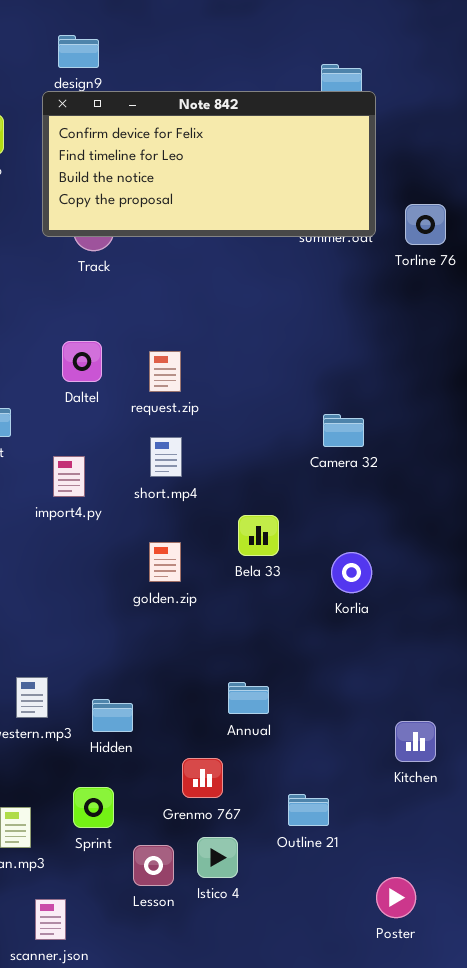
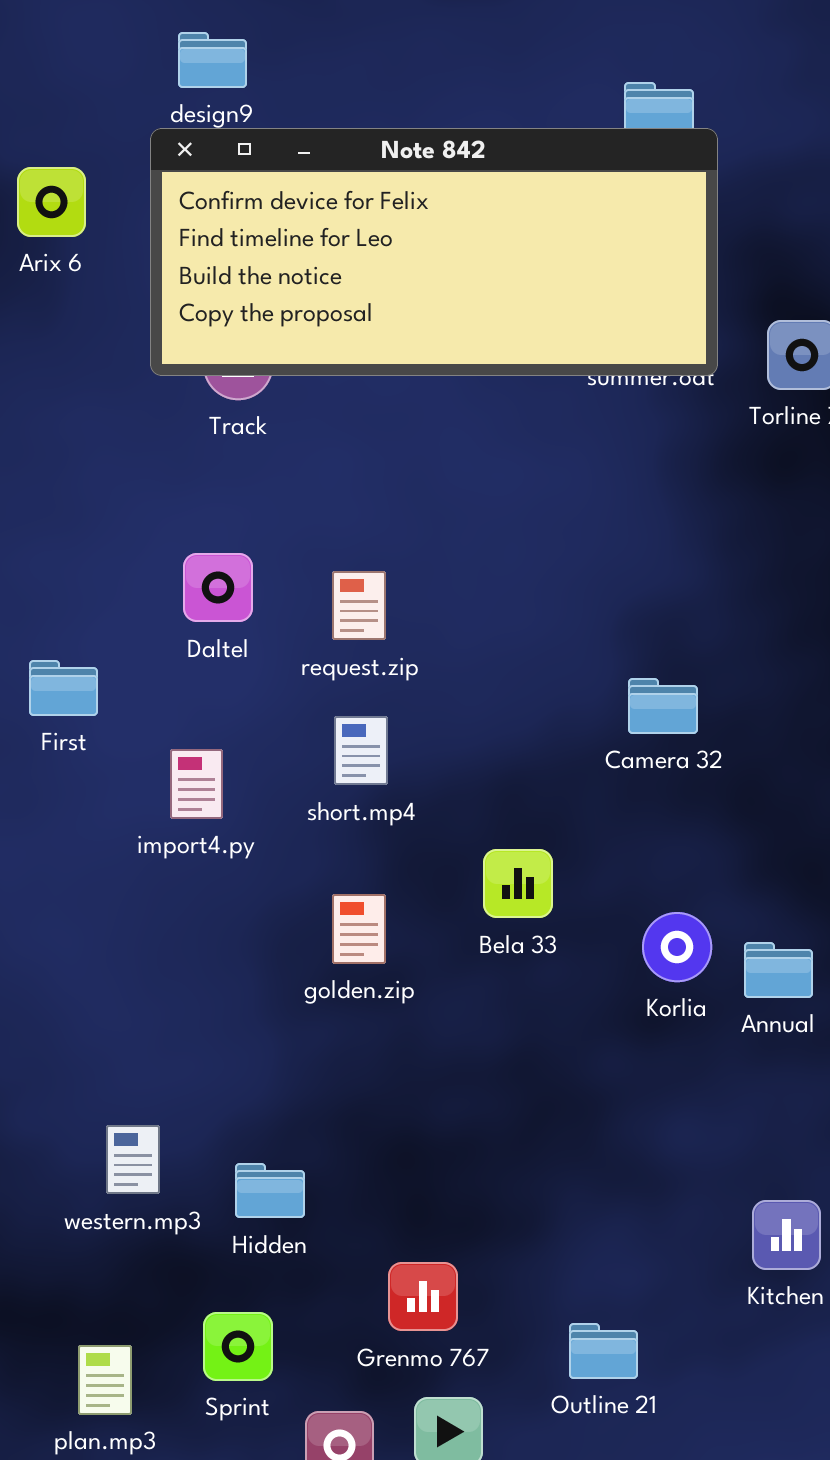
Annual: [228,682,269,714] -> [744,942,813,998], moved

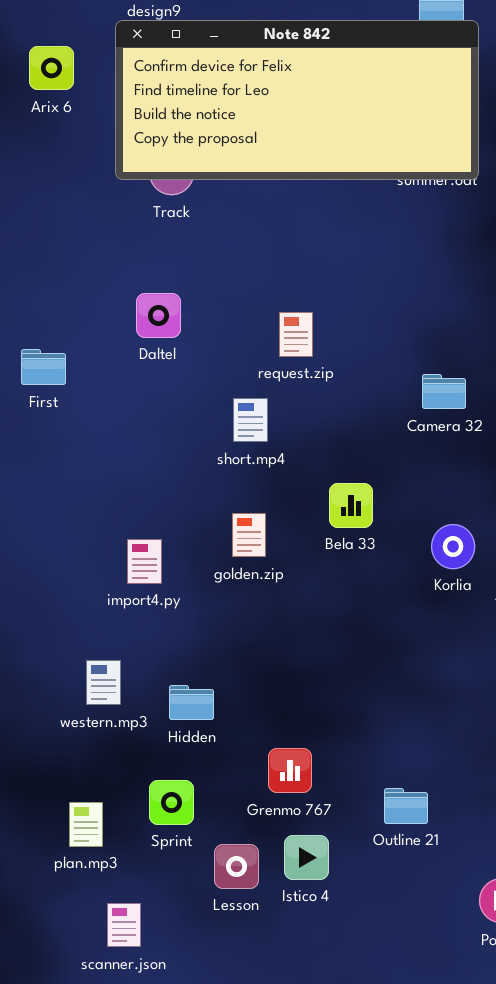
request.zip: [332,571,386,640] -> [279,312,313,357], moved
First: [29,660,98,716] -> [21,349,66,385], moved
import4.py: [170,749,223,819] -> [127,539,162,584], moved

